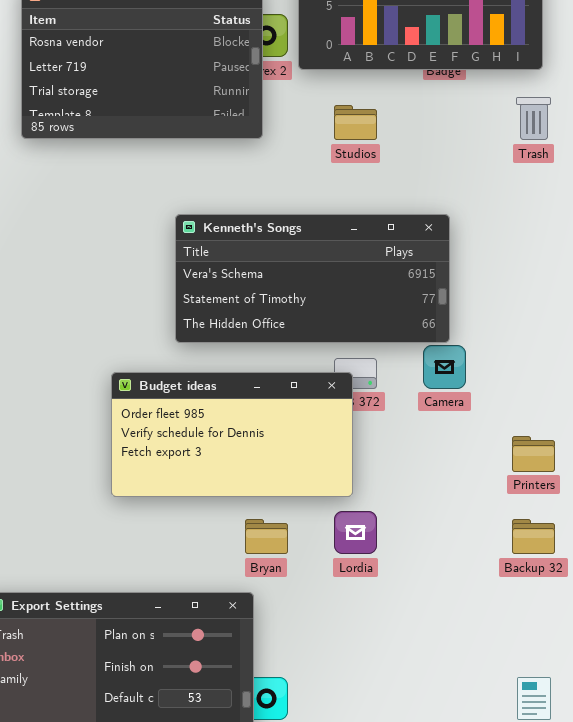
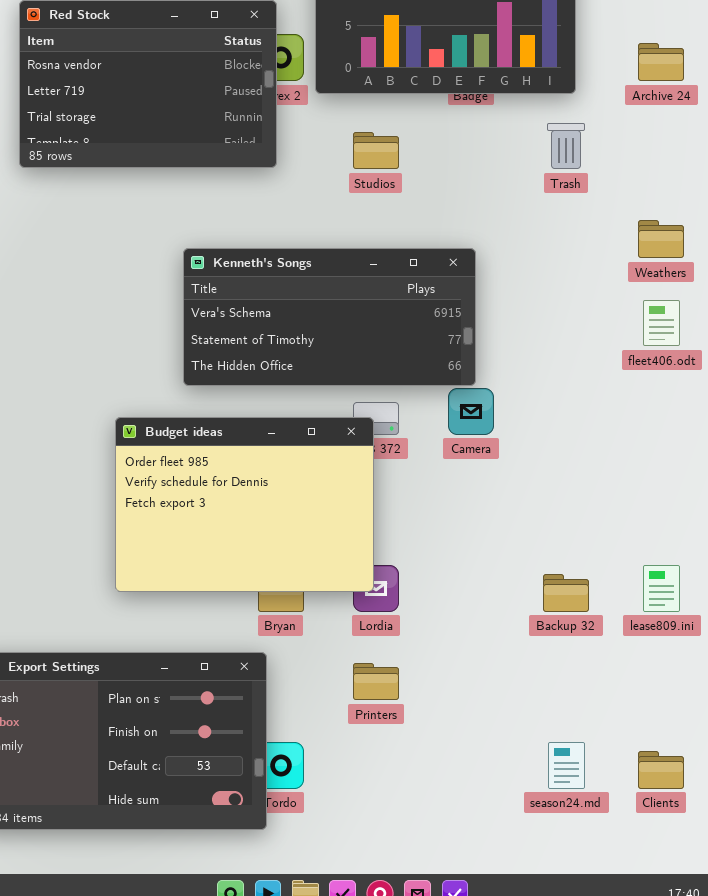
Budget ideas: [111,372,353,497] -> [115,417,374,592], resized
Printers: [512,436,555,472] -> [353,663,399,700], moved

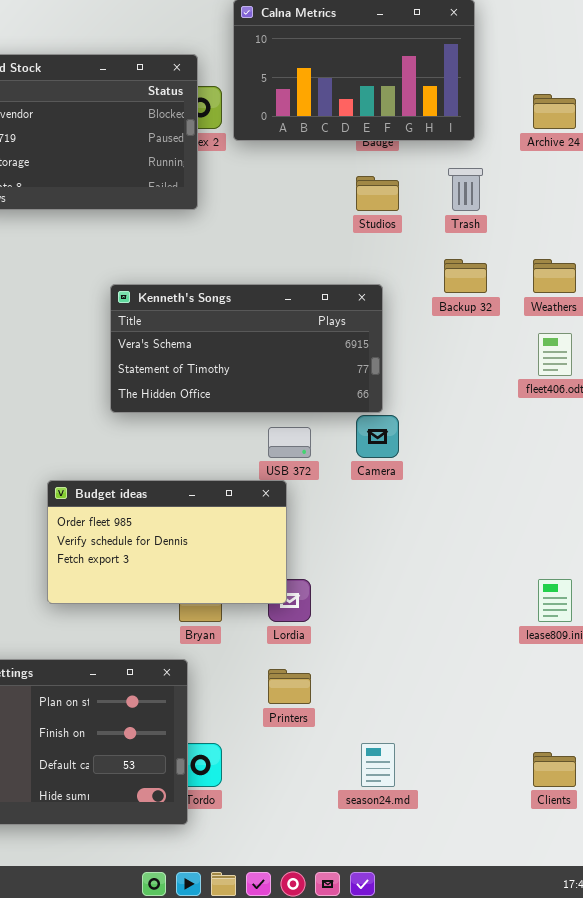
Studios: [353,132,399,169] -> [356,176,399,211], moved
Budget ideas: [115,417,374,592] -> [47,480,287,604], resized
Backup 32: [543,574,589,612] -> [444,259,487,293], moved
season24.md: [548,742,585,789] -> [361,743,395,787], moved

